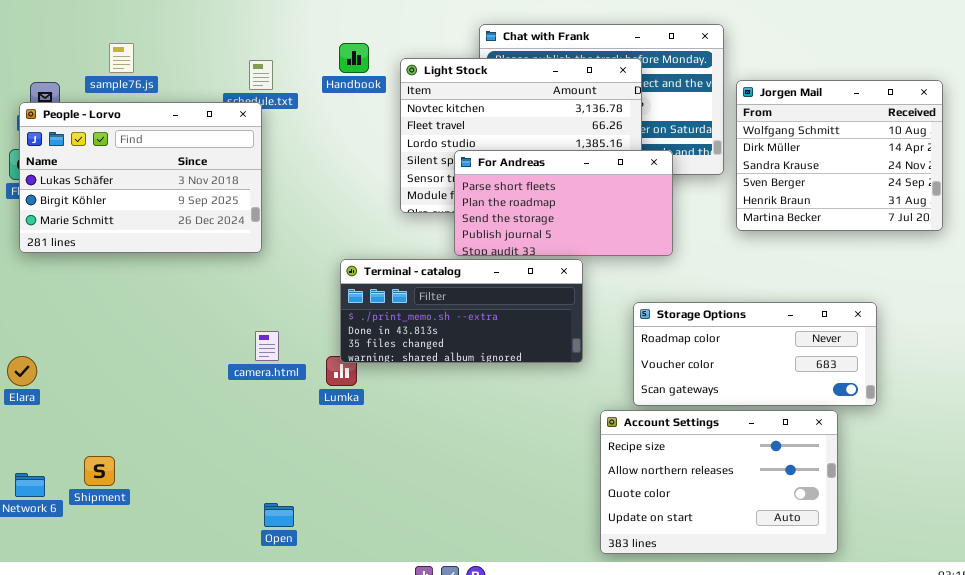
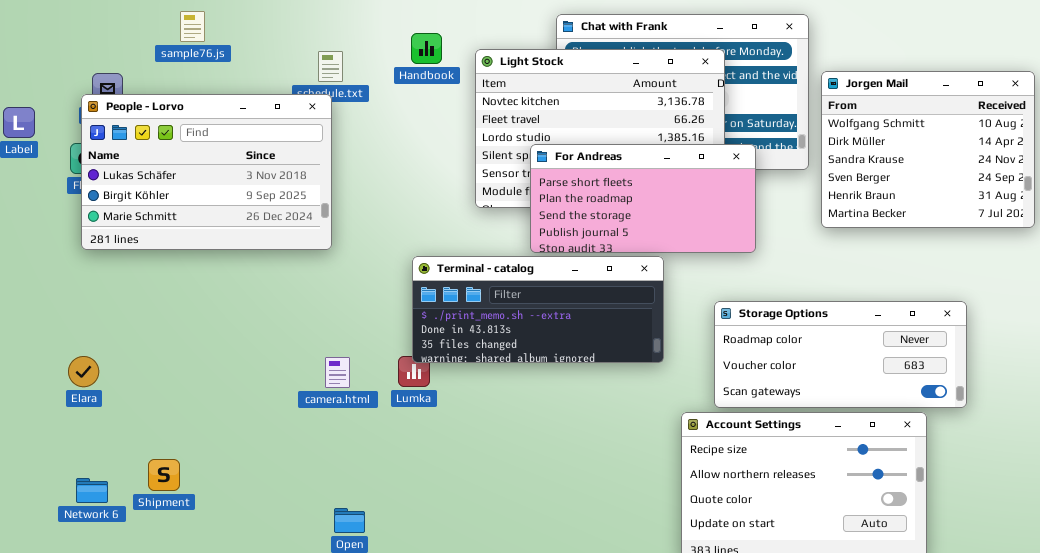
sample76.js: [109,43,134,73] -> [180,11,205,42], moved
camera.html: [255,331,279,361] -> [325,357,350,388], moved

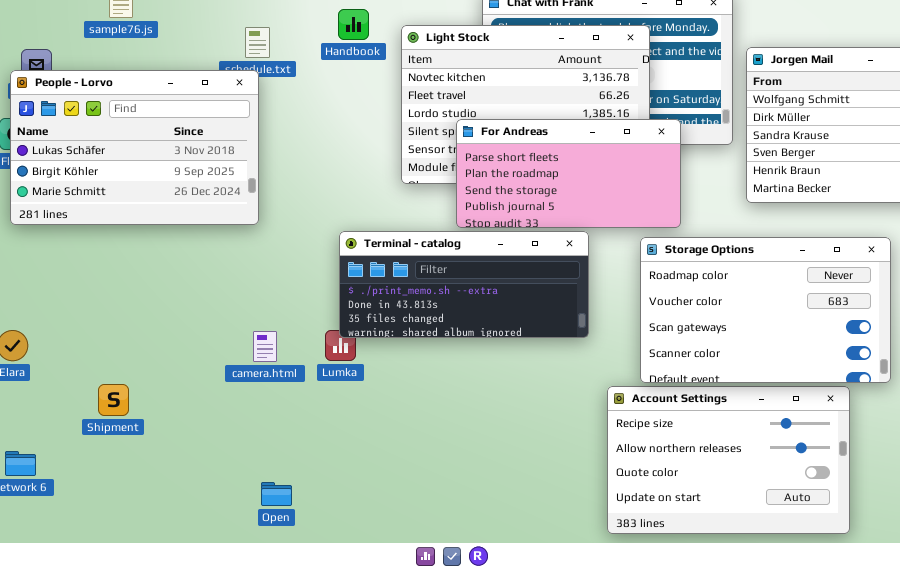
Storage Options: [714,301,967,408] -> [640,237,891,383], resized
Shipment: [148,459,180,491] -> [98,384,129,416], moved

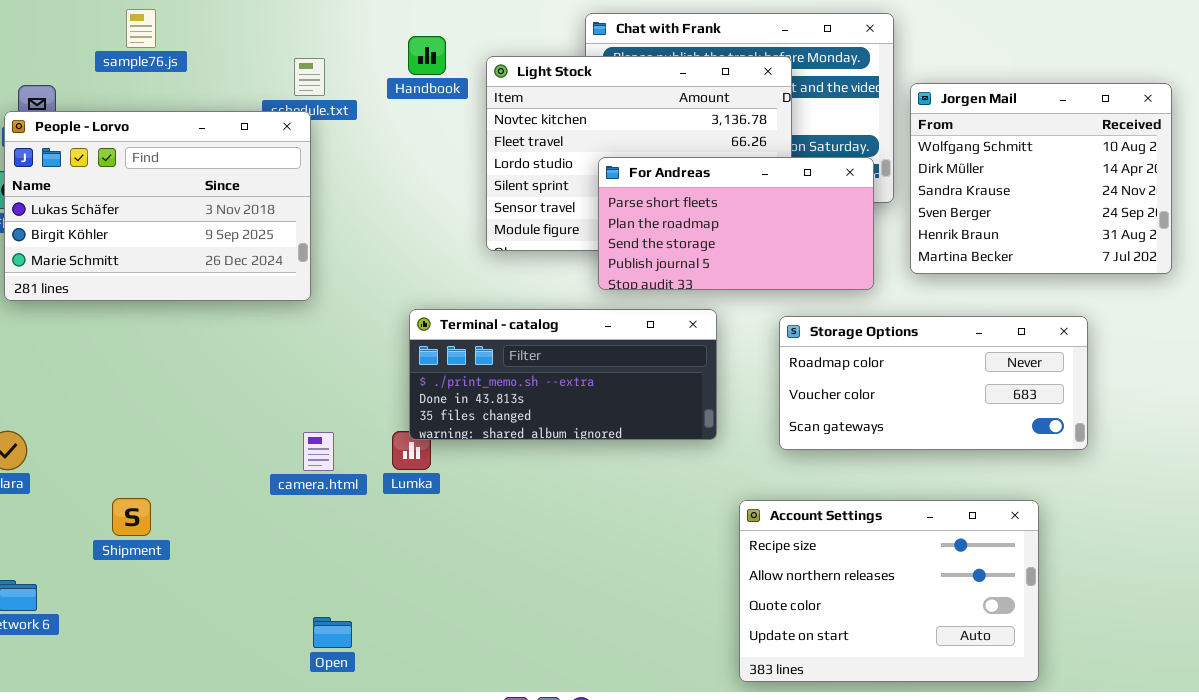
For Andreas: [456,119,681,228] -> [598,157,874,290], moved
Storage Options: [640,237,891,383] -> [779,316,1088,450], resized

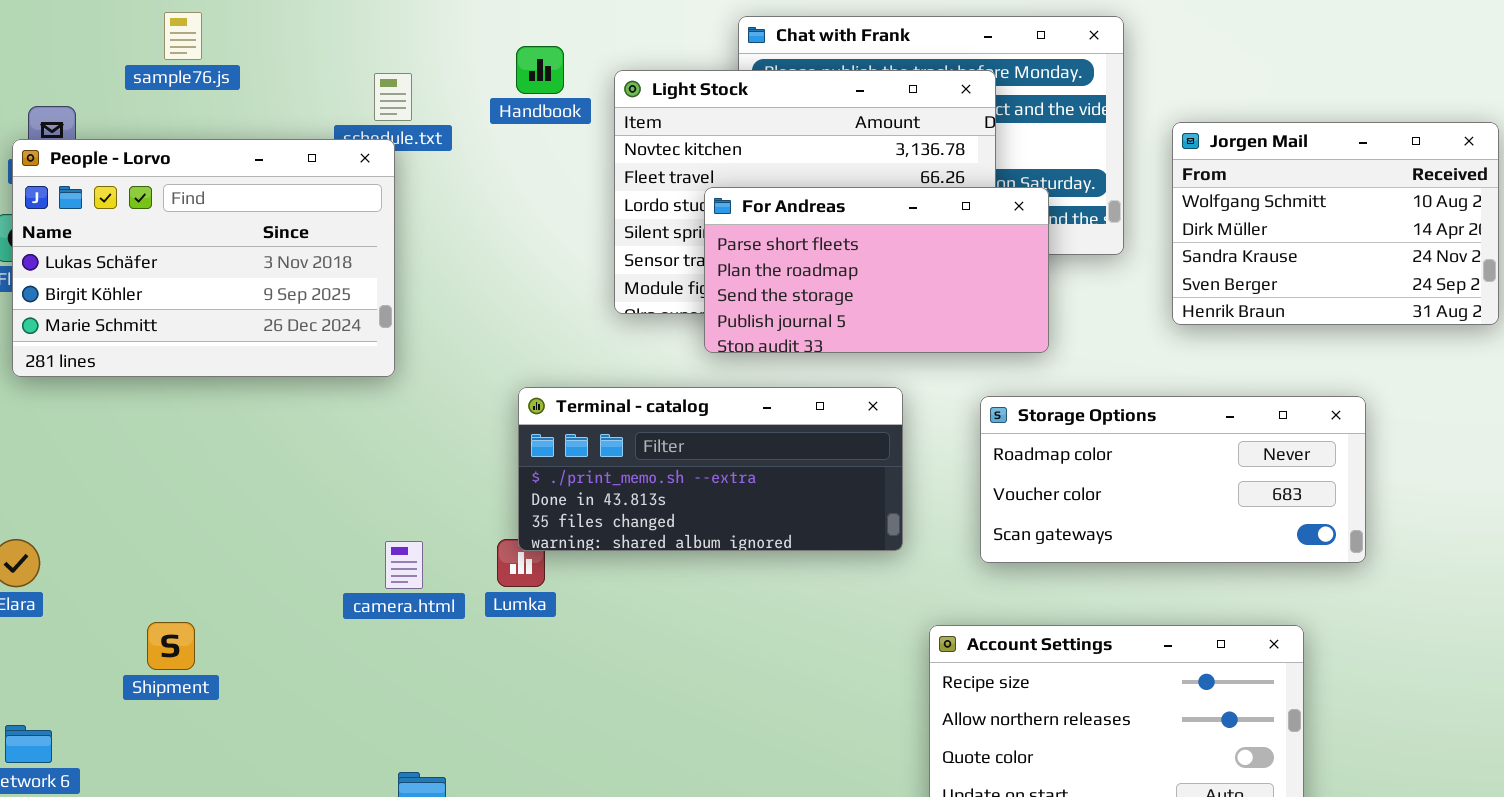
Jorgen Mail: [910,83,1172,274] -> [1172,122,1499,325], moved, resized
For Andreas: [598,157,874,290] -> [704,187,1049,353], moved

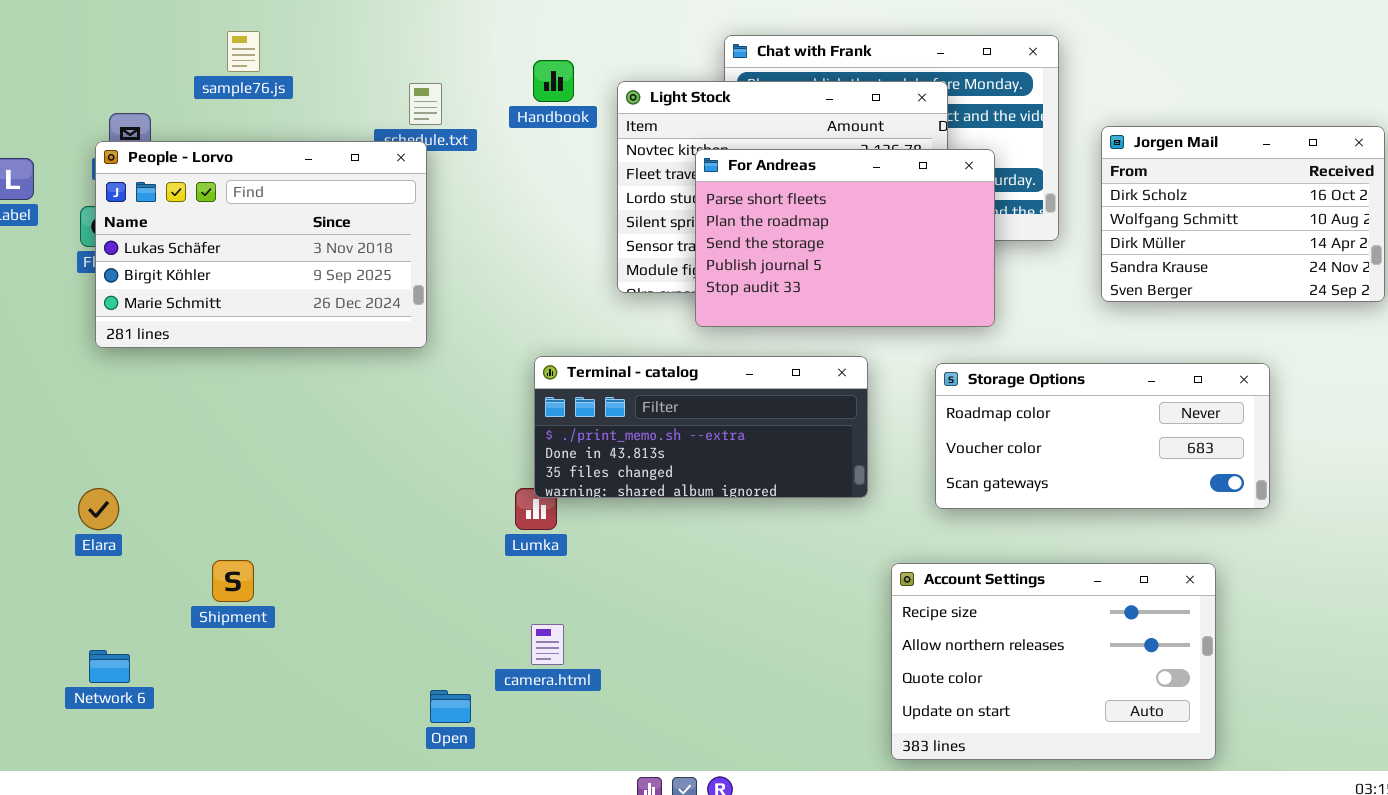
Jorgen Mail: [1172,122,1499,325] -> [1101,126,1385,302], scrolled up 1 row
For Andreas: [704,187,1049,353] -> [695,149,995,327], resized
camera.html: [385,541,423,589] -> [531,624,564,665], moved

